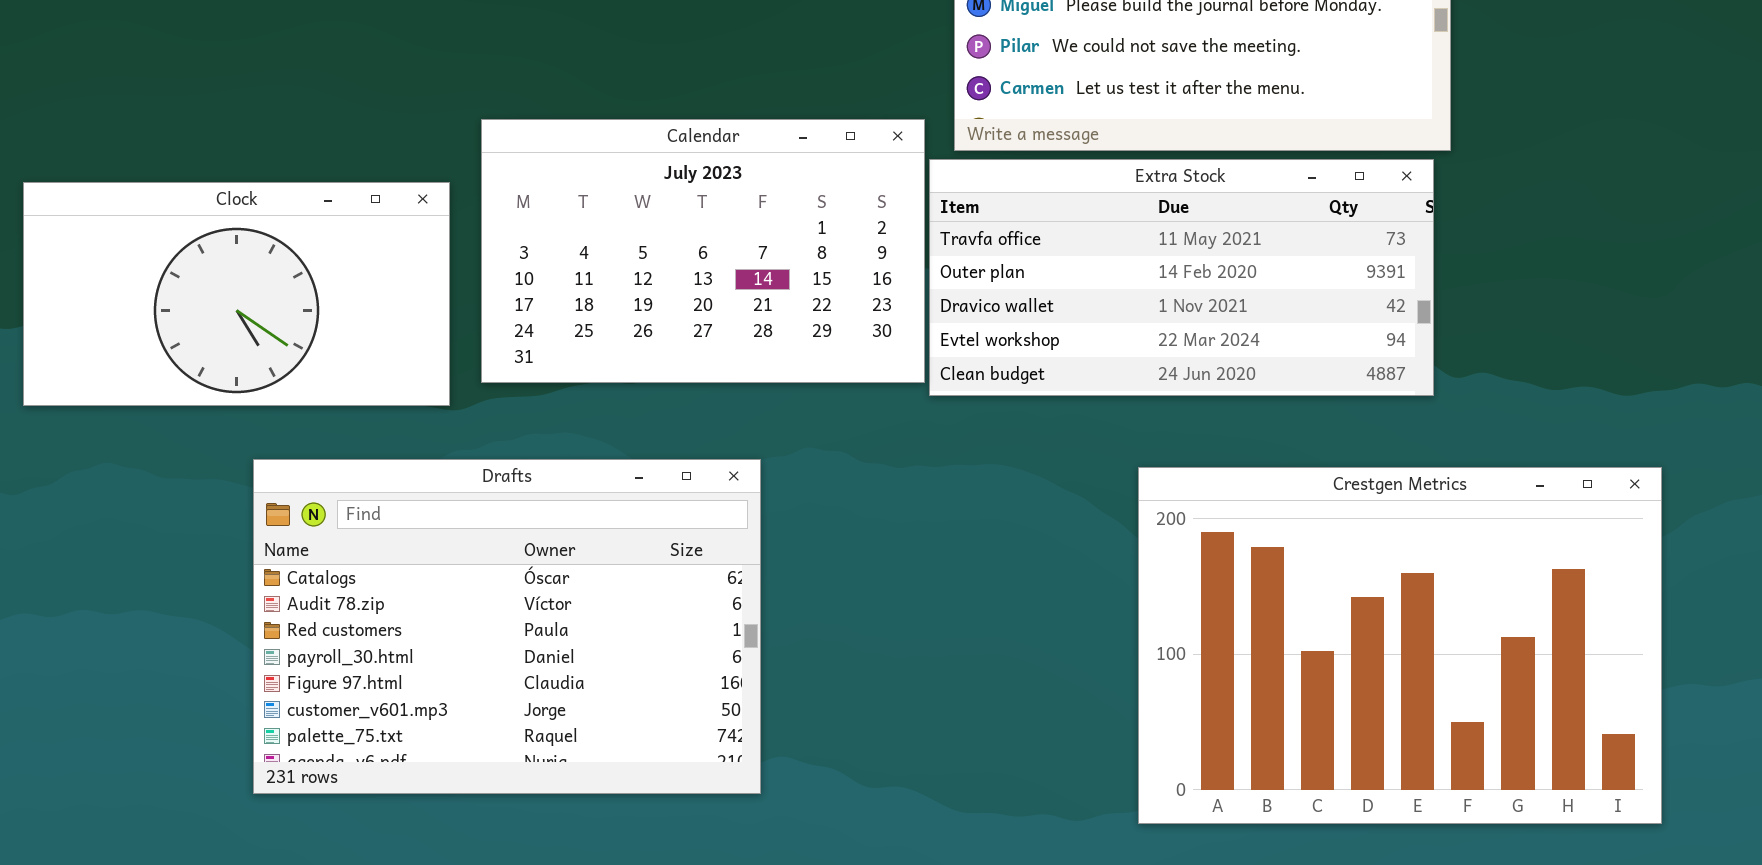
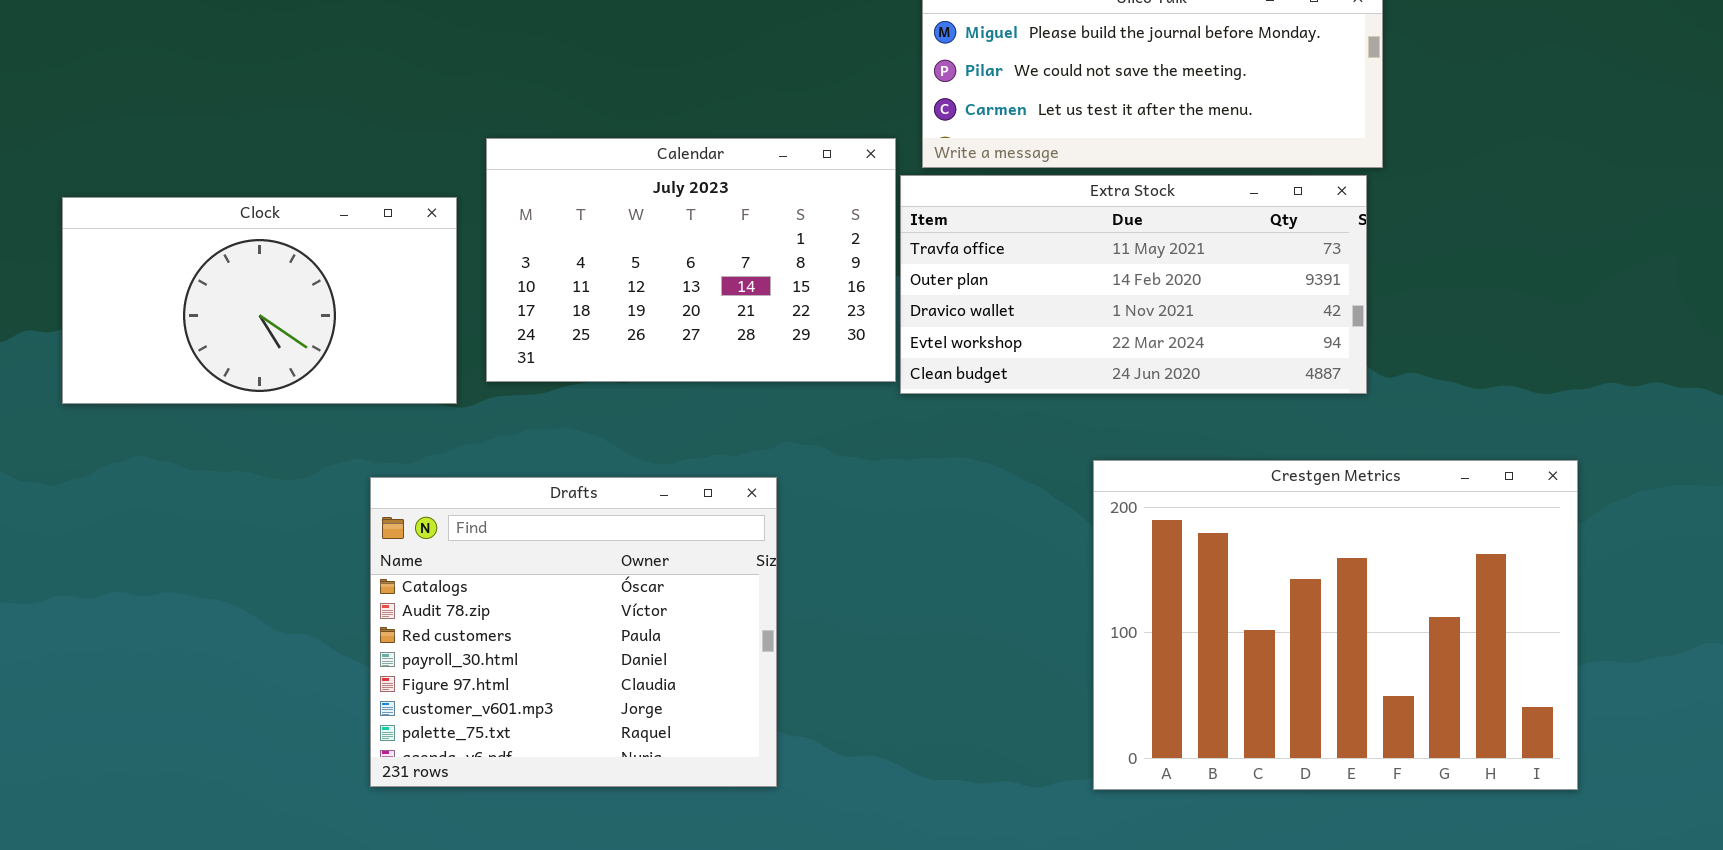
Drafts: [253,459,761,794] -> [370,477,777,787], moved, resized

